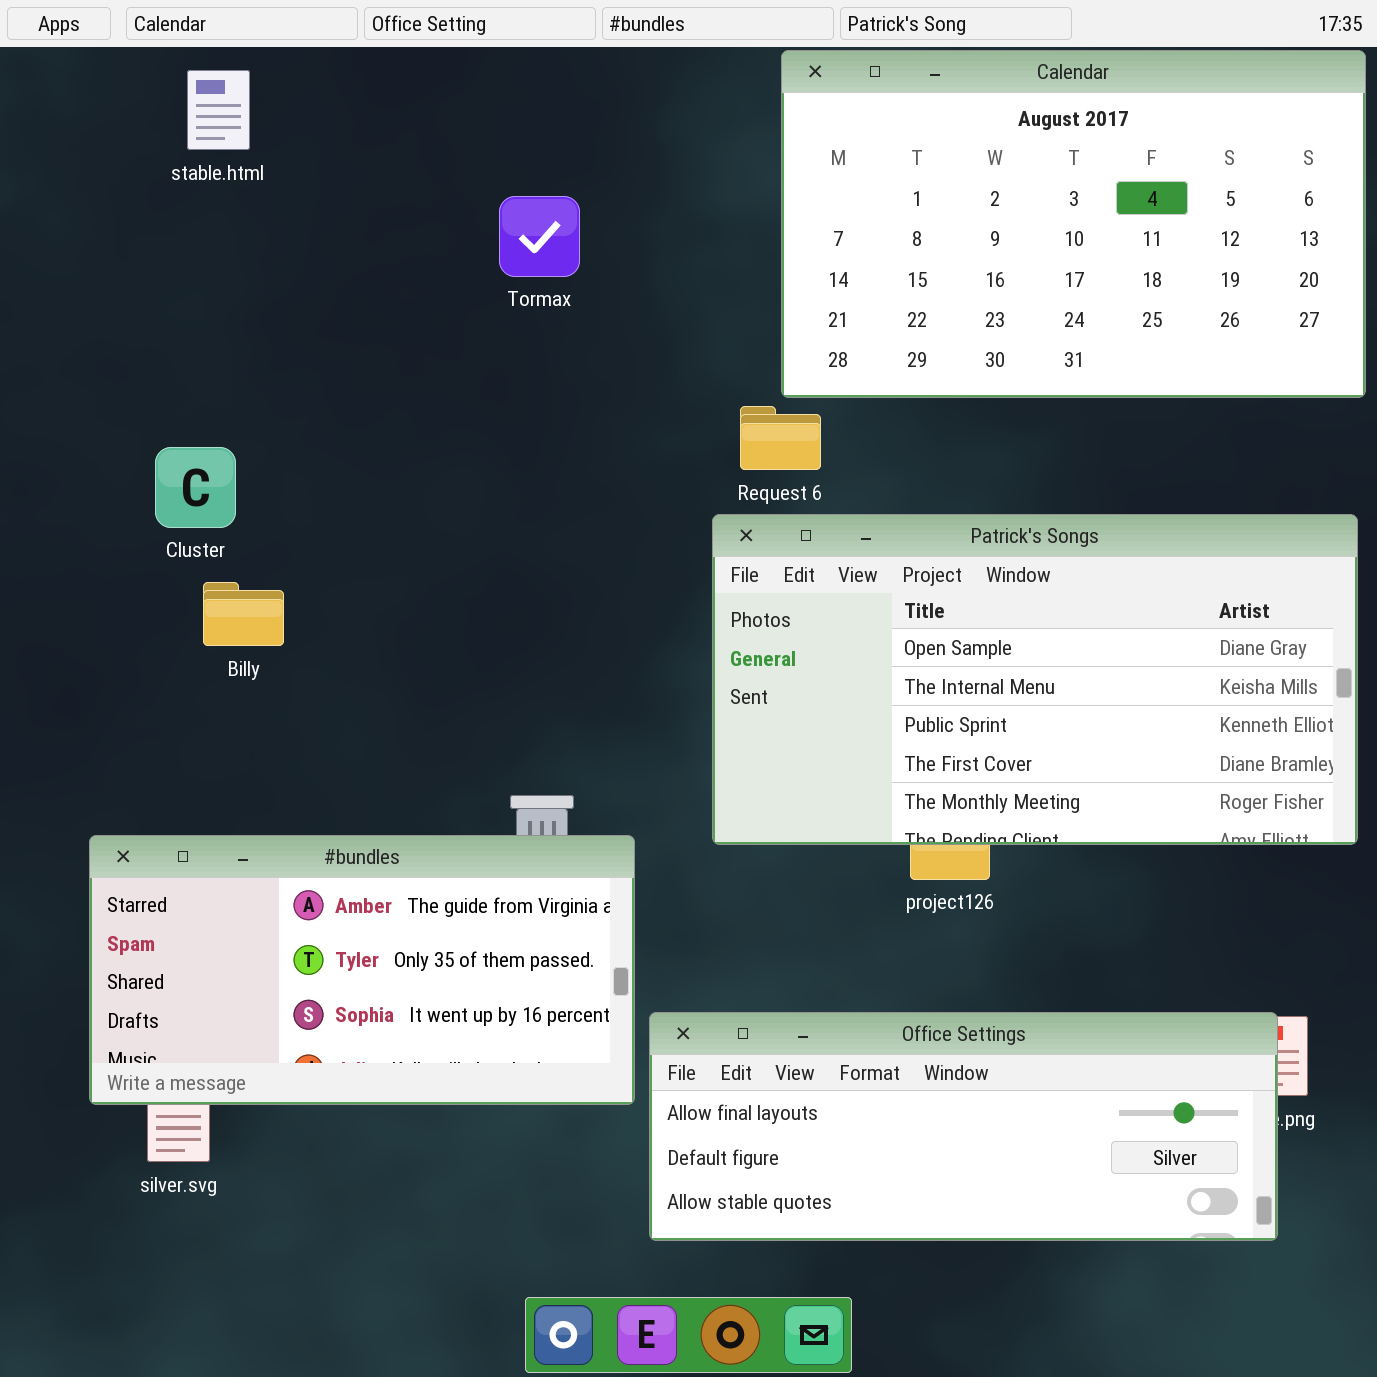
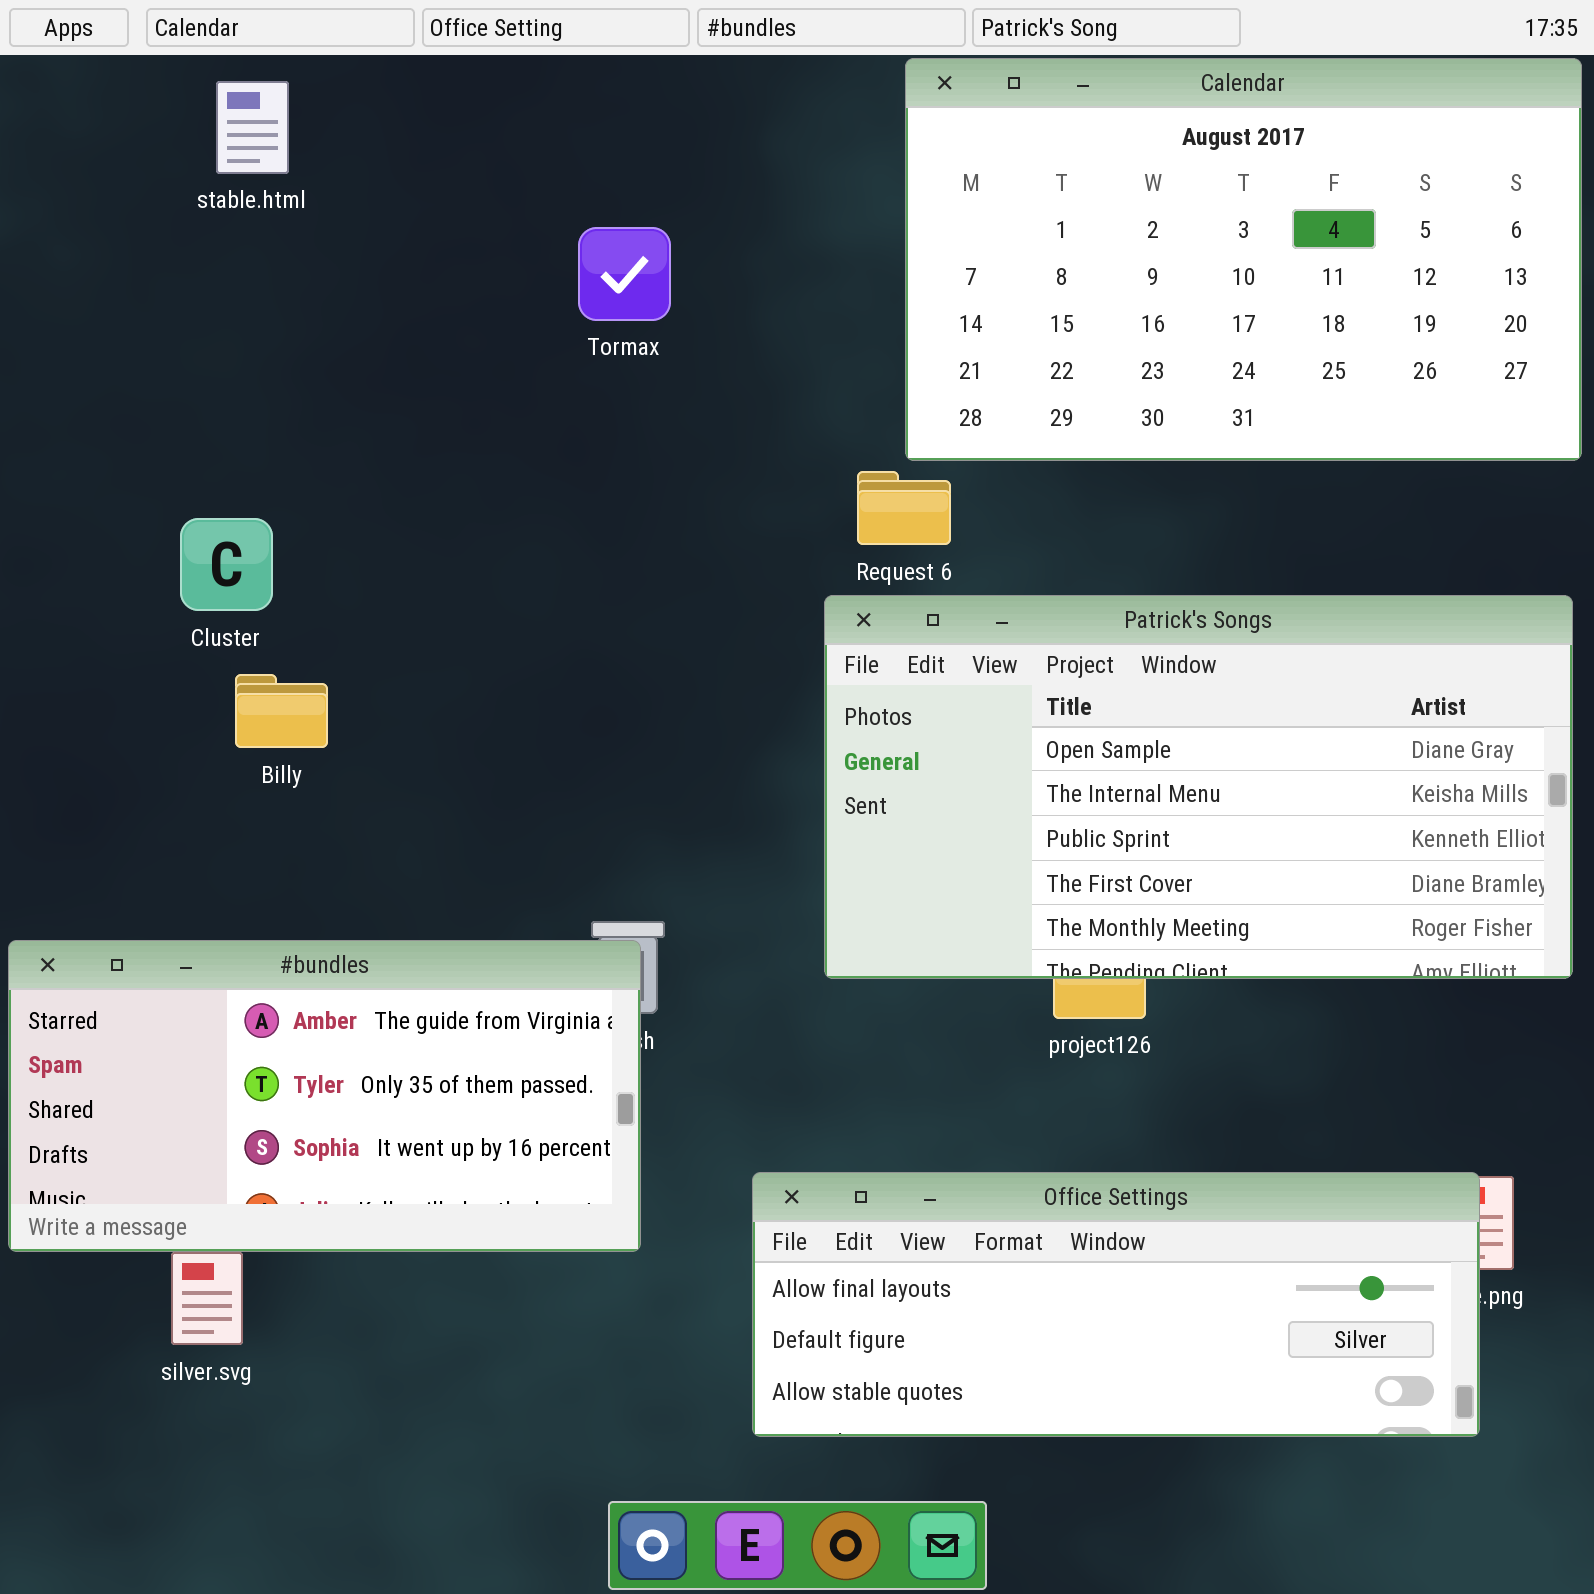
#bundles: [89,835,635,1105] -> [8,940,641,1252], moved

